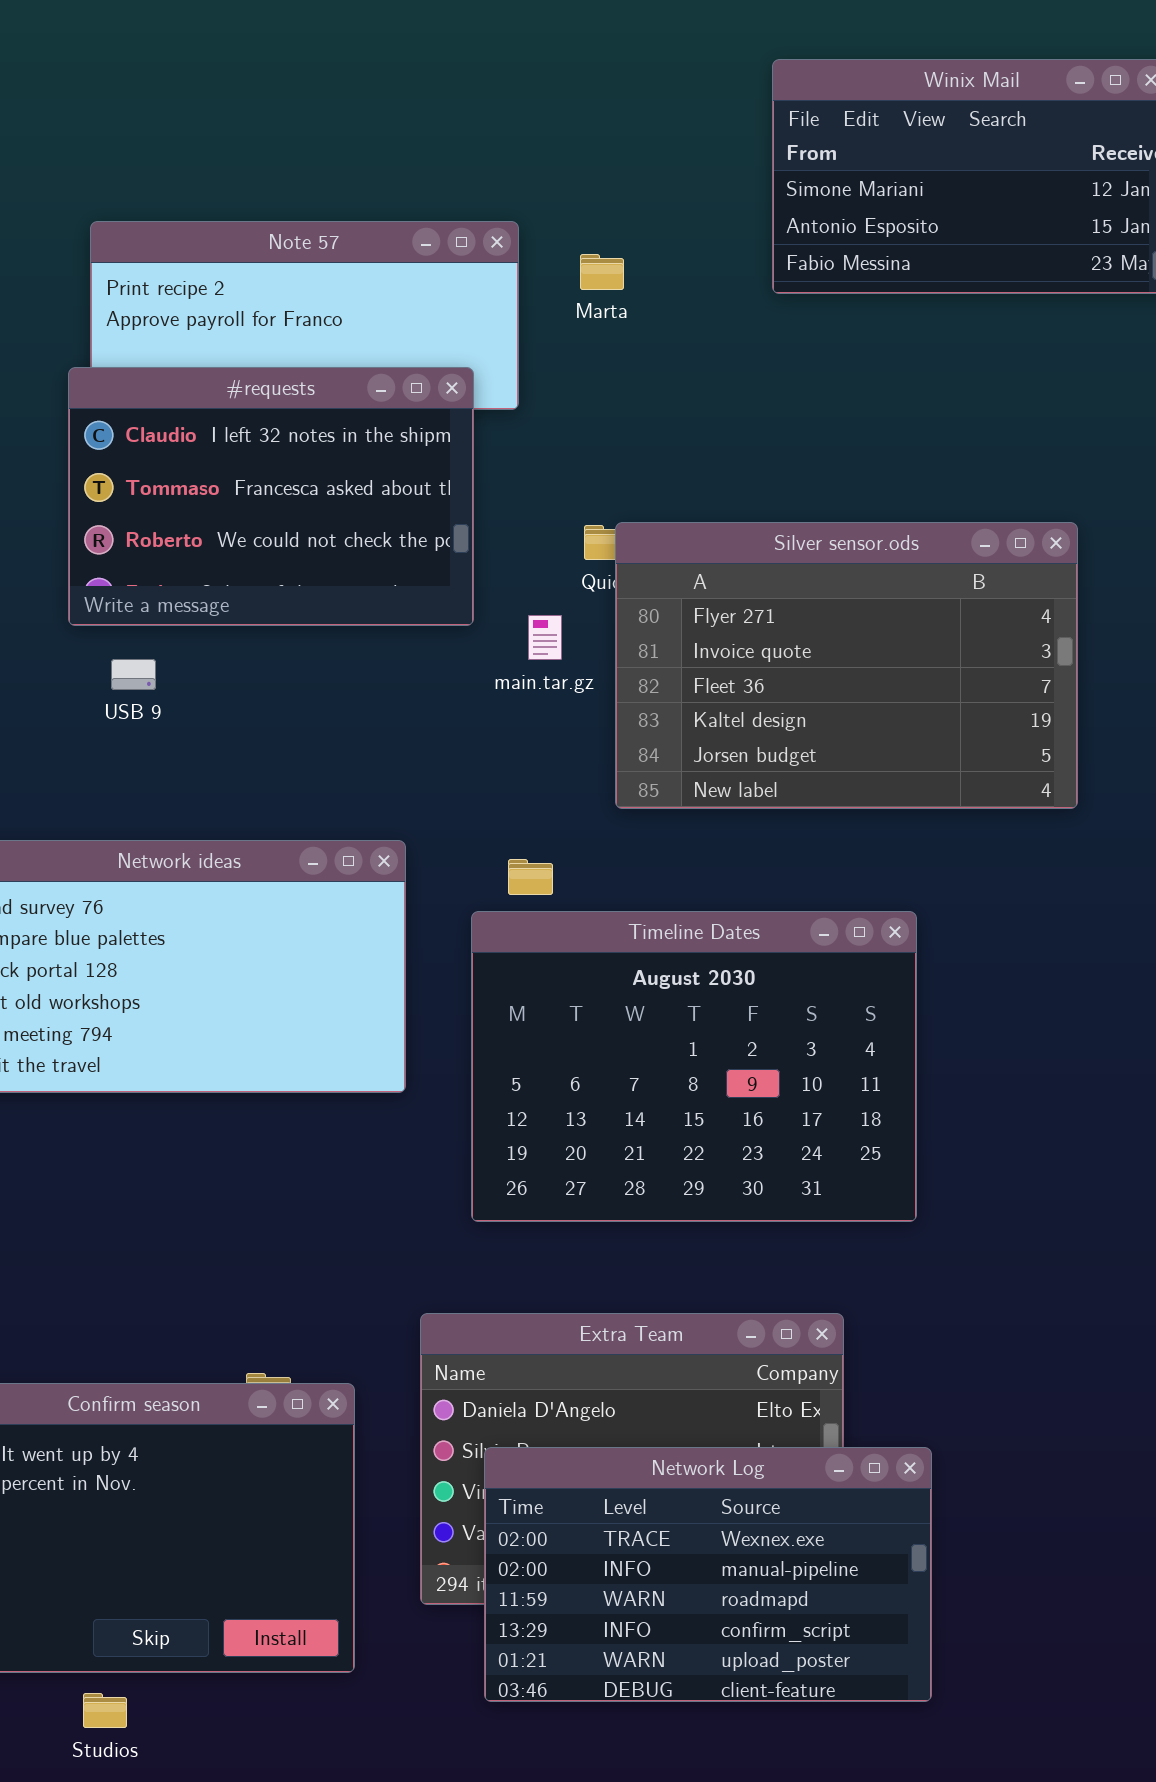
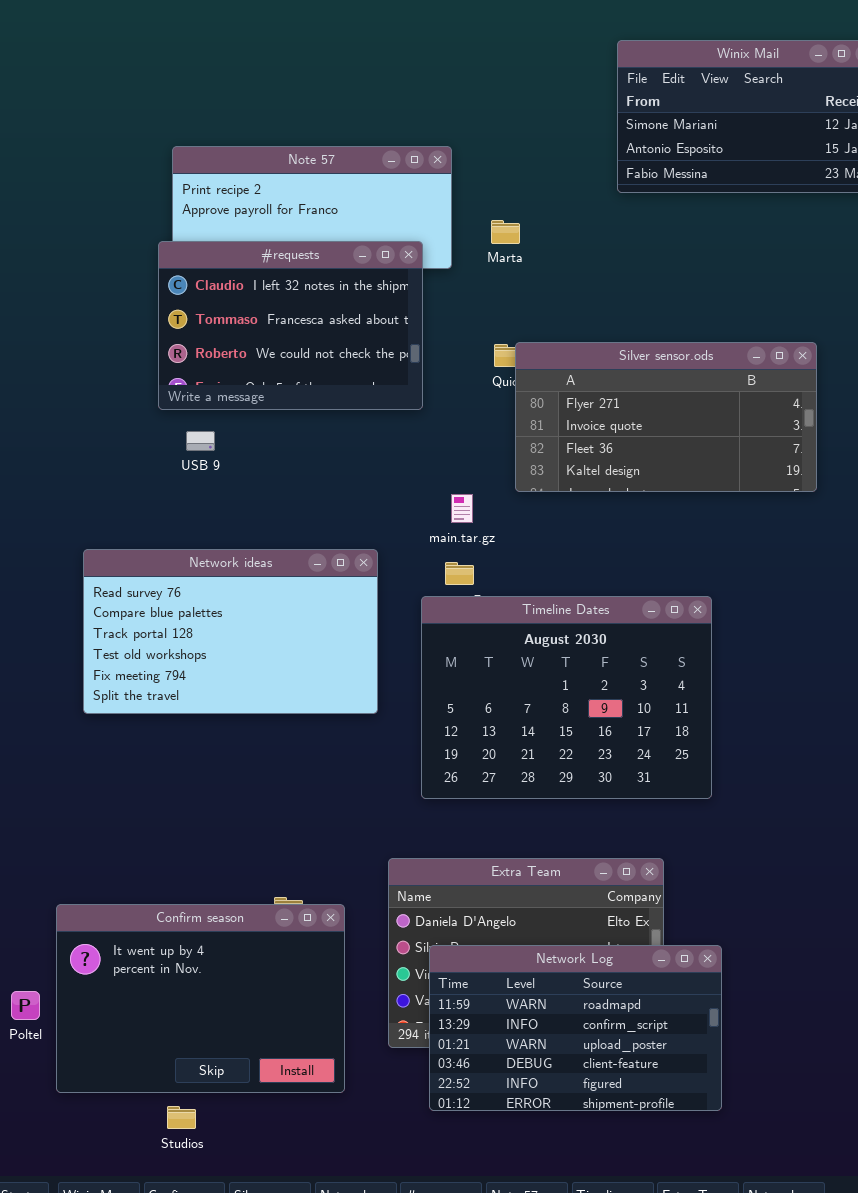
Marta: [580,254,624,290] -> [491,220,520,244], moved
Silver sensor.ods: [615,522,1078,809] -> [515,342,817,492], resized
main.tar.gz: [528,615,562,660] -> [451,494,473,523], moved
Network Log: [484,1447,932,1702] -> [429,945,722,1111], scrolled down 2 rows

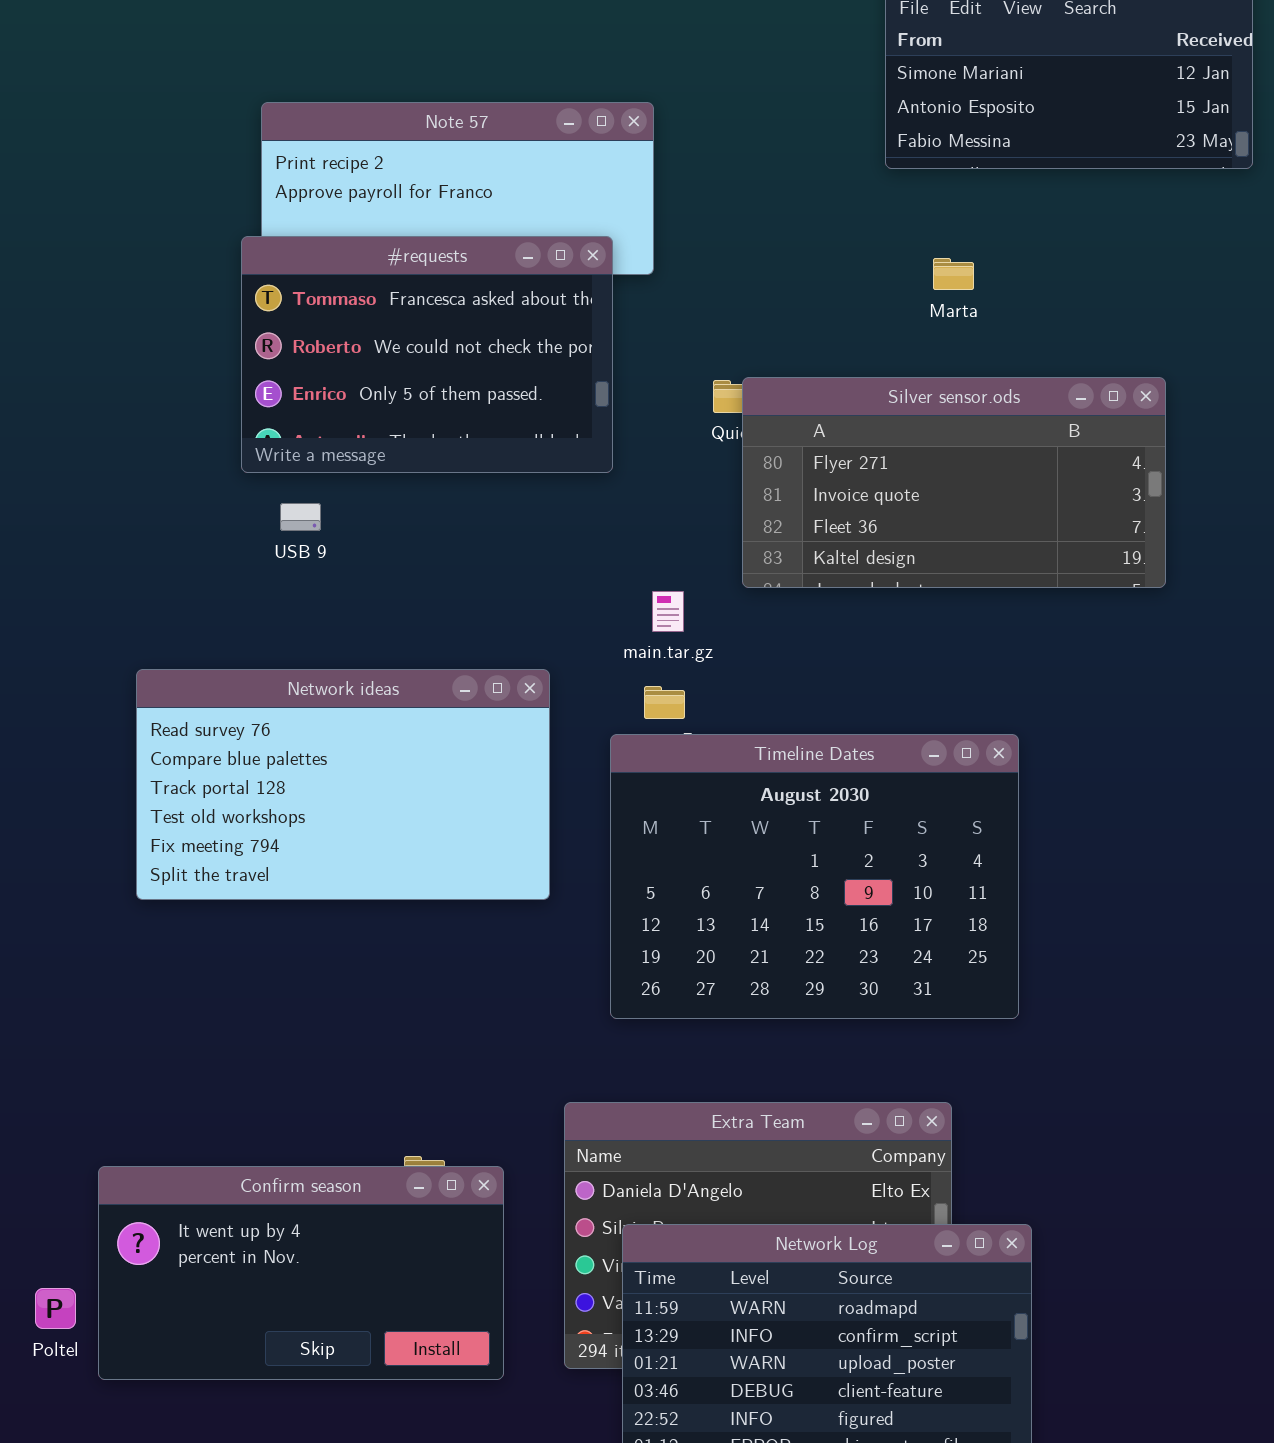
Marta: [491,220,520,244] -> [933,258,974,290], moved
#requests: [158,241,423,410] -> [241,236,613,473], scrolled down 1 row
Confirm season: [56,904,345,1093] -> [98,1166,504,1380], resized

